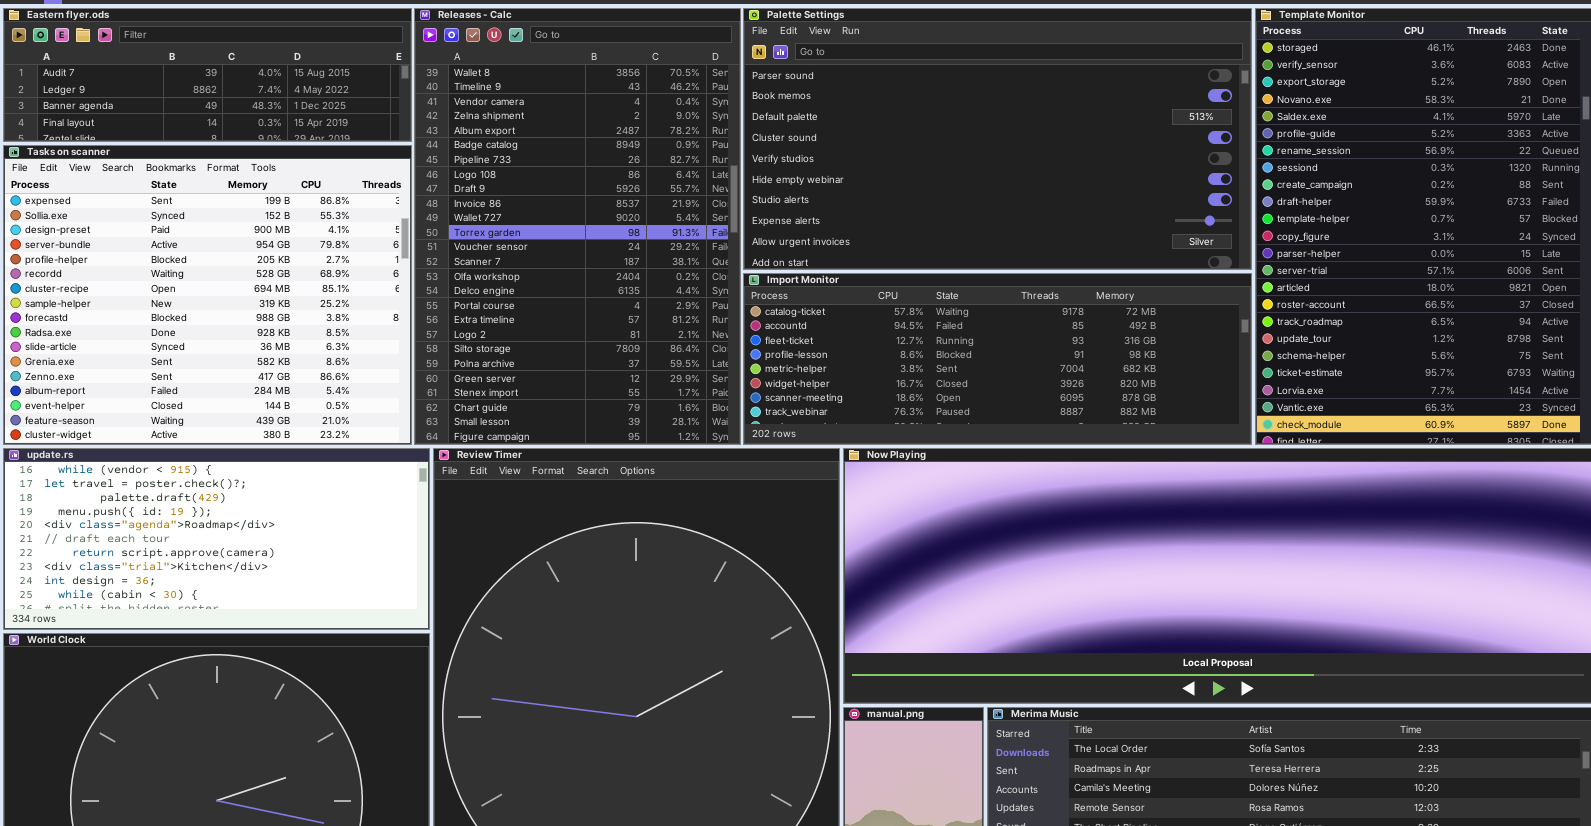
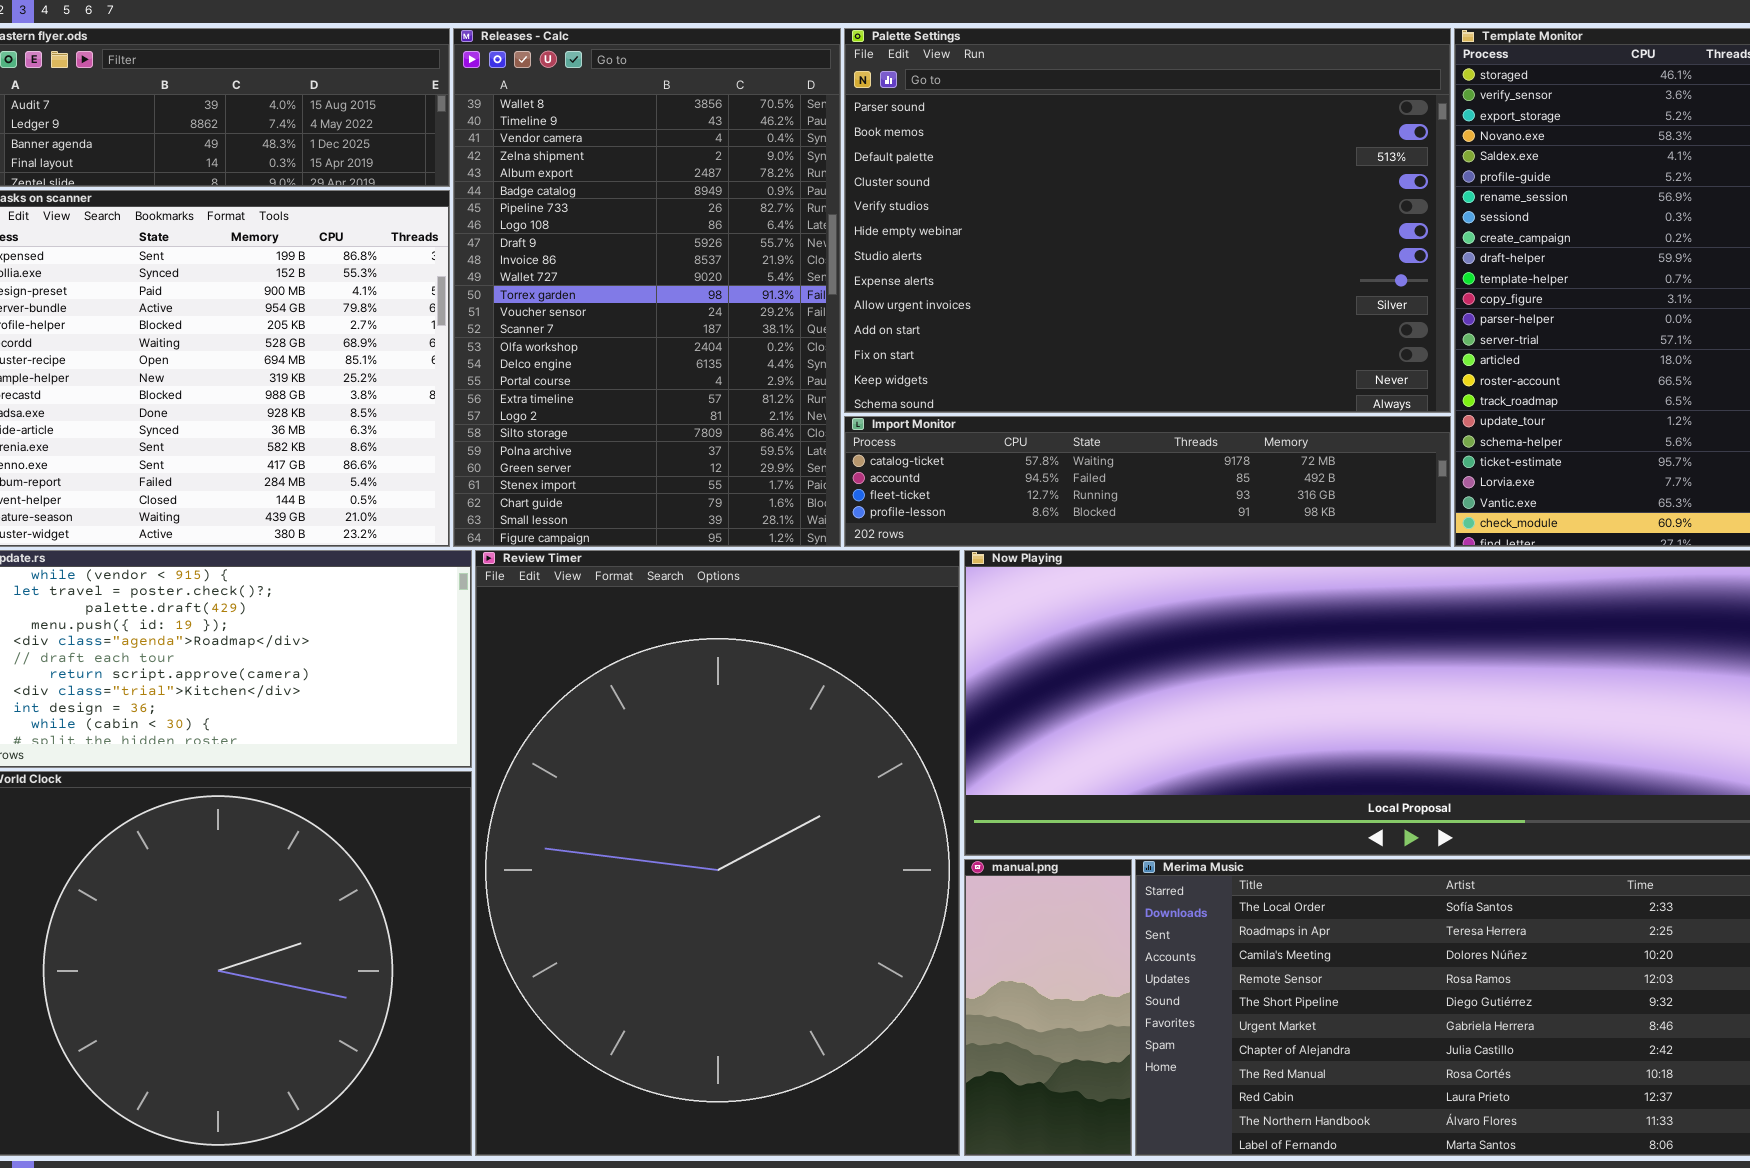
Palette Settings: [743,8,1252,270] -> [844,28,1451,413], resized
Import Monitor: [743,273,1252,445] -> [844,416,1451,547], resized

